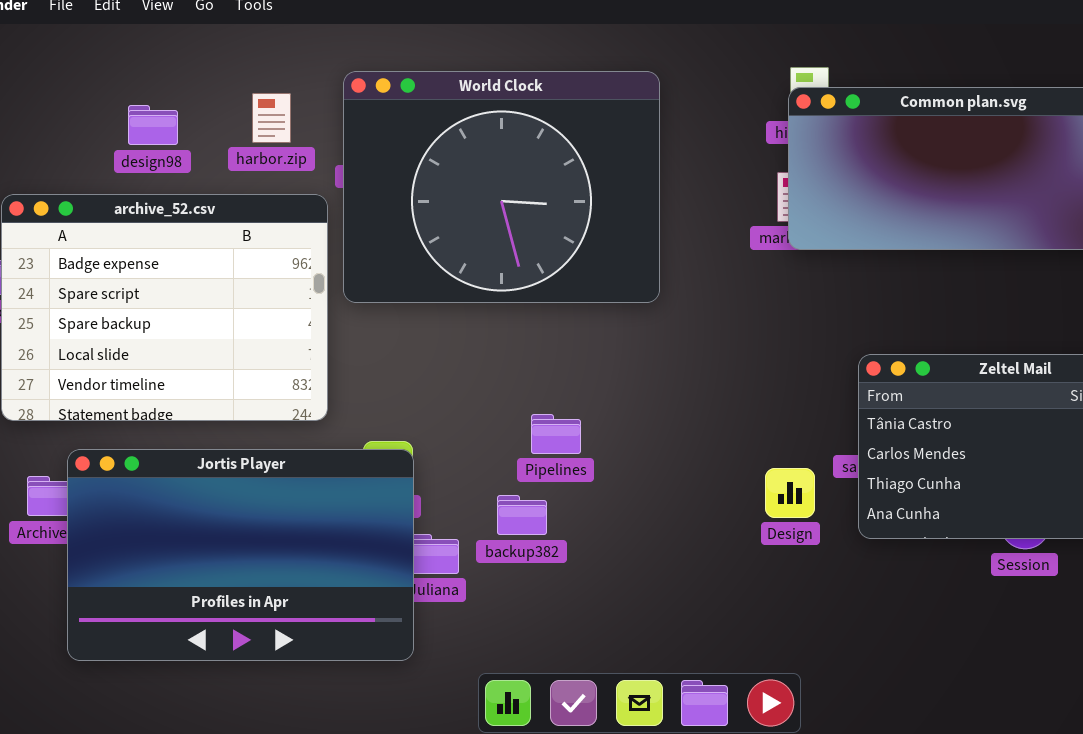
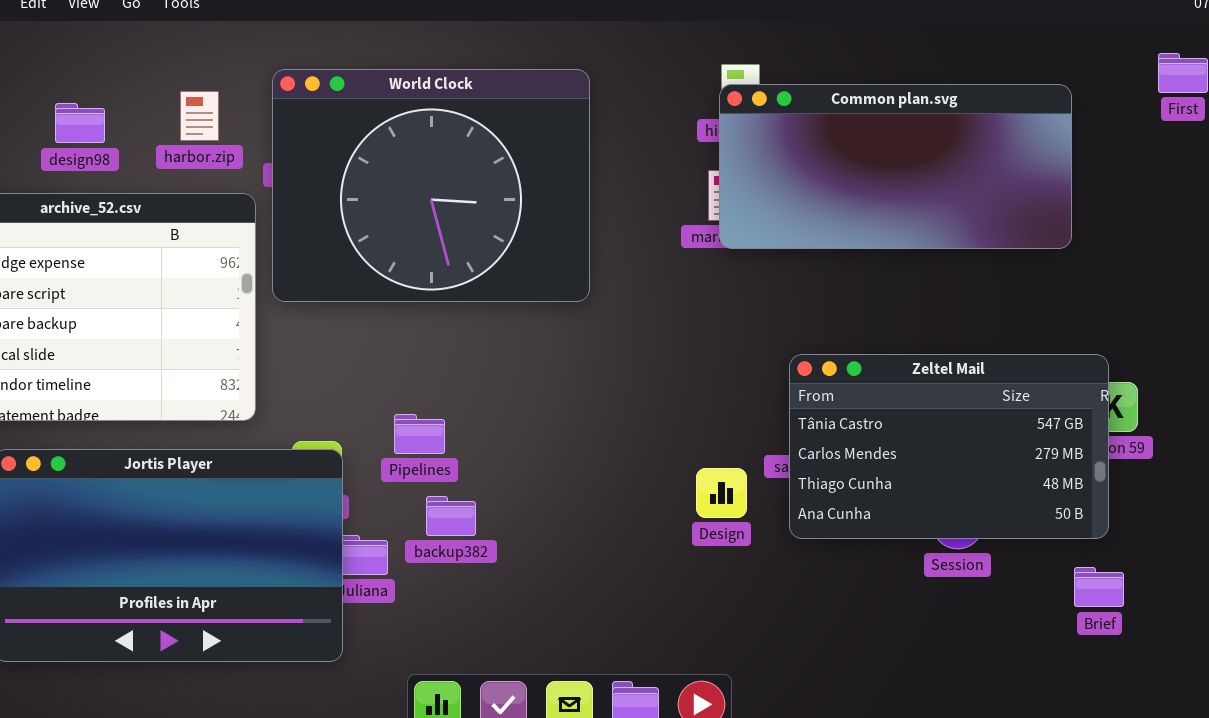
Pipelines: [531,414,581,454] -> [394,414,445,454], moved

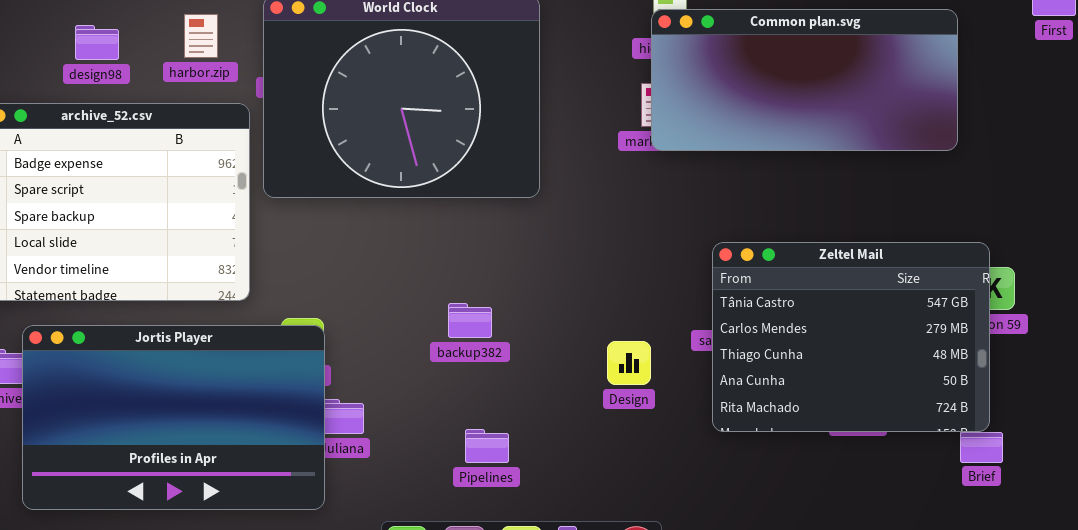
Zeltel Mail: [789,354,1109,539] -> [712,242,990,432], resized
Pipelines: [394,414,445,454] -> [465,429,509,463], moved
Design: [696,468,747,518] -> [607,341,651,385], moved
backup382: [426,496,476,536] -> [448,303,492,338], moved

